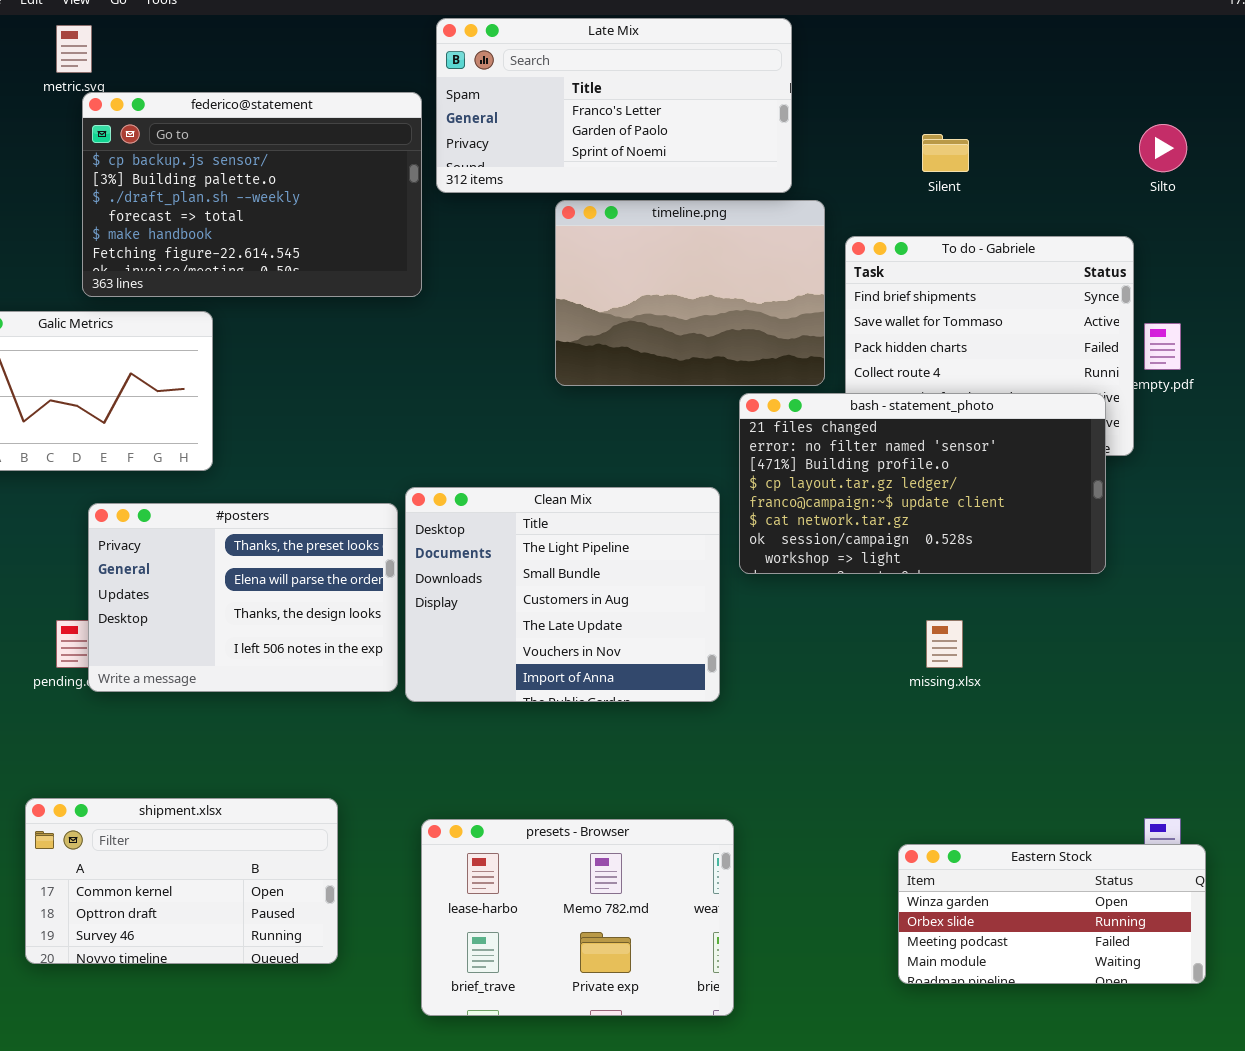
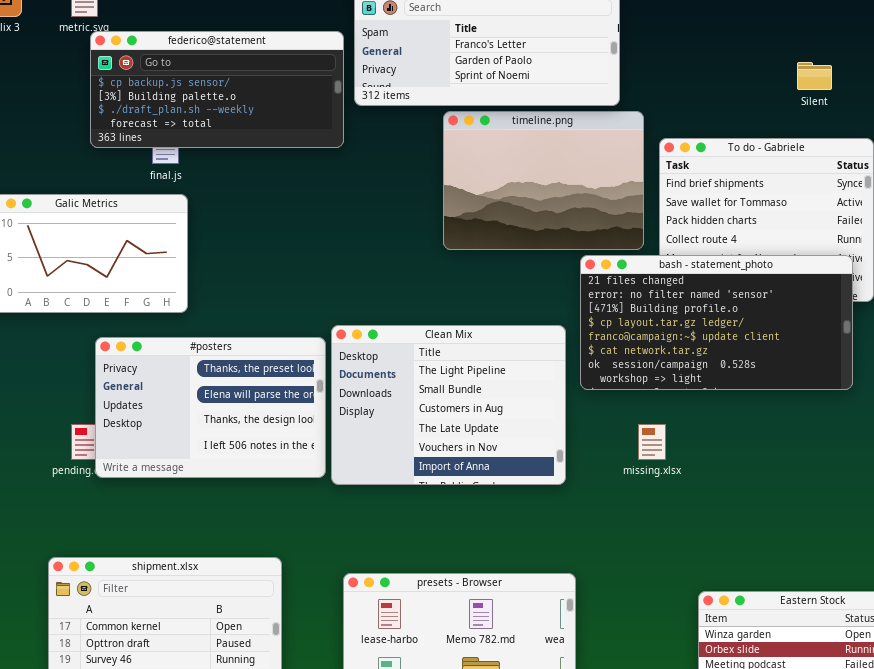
federico@statement: [82,92,422,297] -> [90,31,344,148], resized
Silent: [922,134,969,172] -> [797,62,832,90], moved
missing.xlsx: [926,620,963,668] -> [638,424,666,460], moved

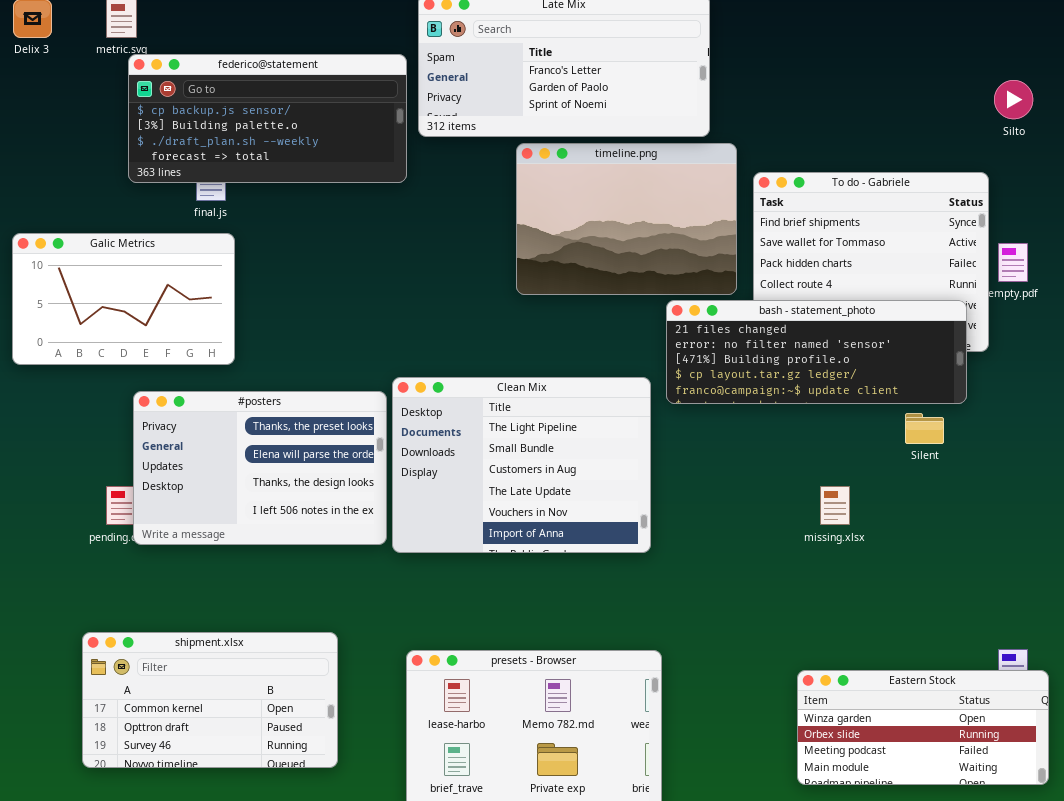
Silent: [797,62,832,90] -> [905,413,944,444], moved
bash - statement_photo: [580,255,853,390] -> [666,300,967,404], resized
missing.xlsx: [638,424,666,460] -> [820,486,850,525], moved

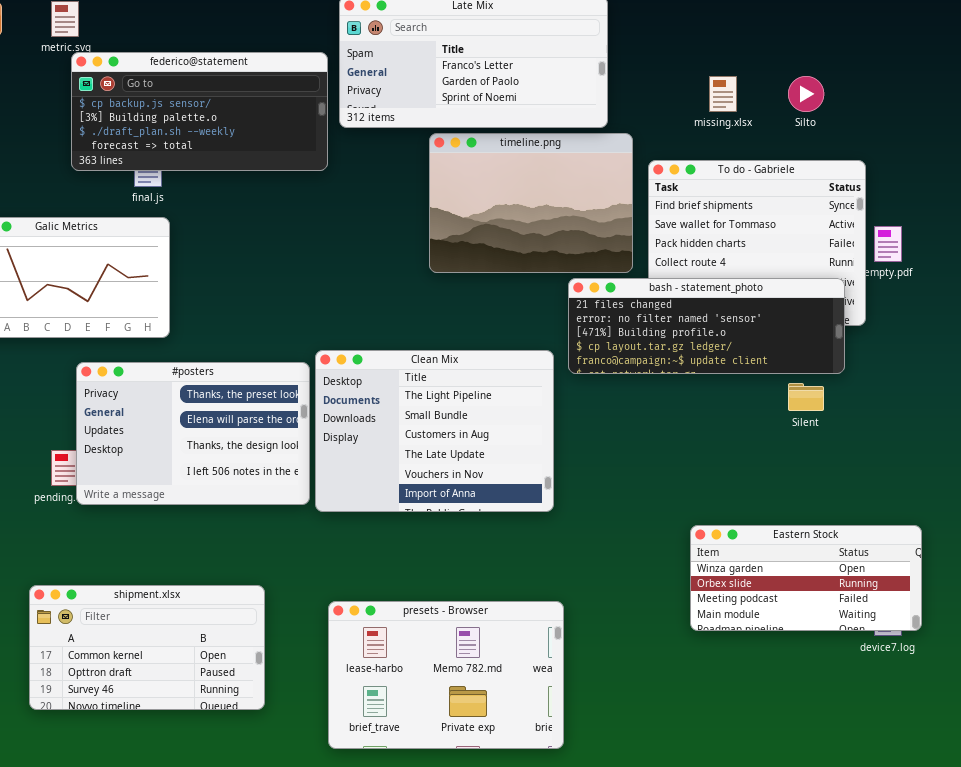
Silto: [994,80,1033,119] -> [788,76,824,112], moved
missing.xlsx: [820,486,850,525] -> [709,76,737,112], moved
Eastern Stock: [797,670,1049,785] -> [690,525,922,631], moved

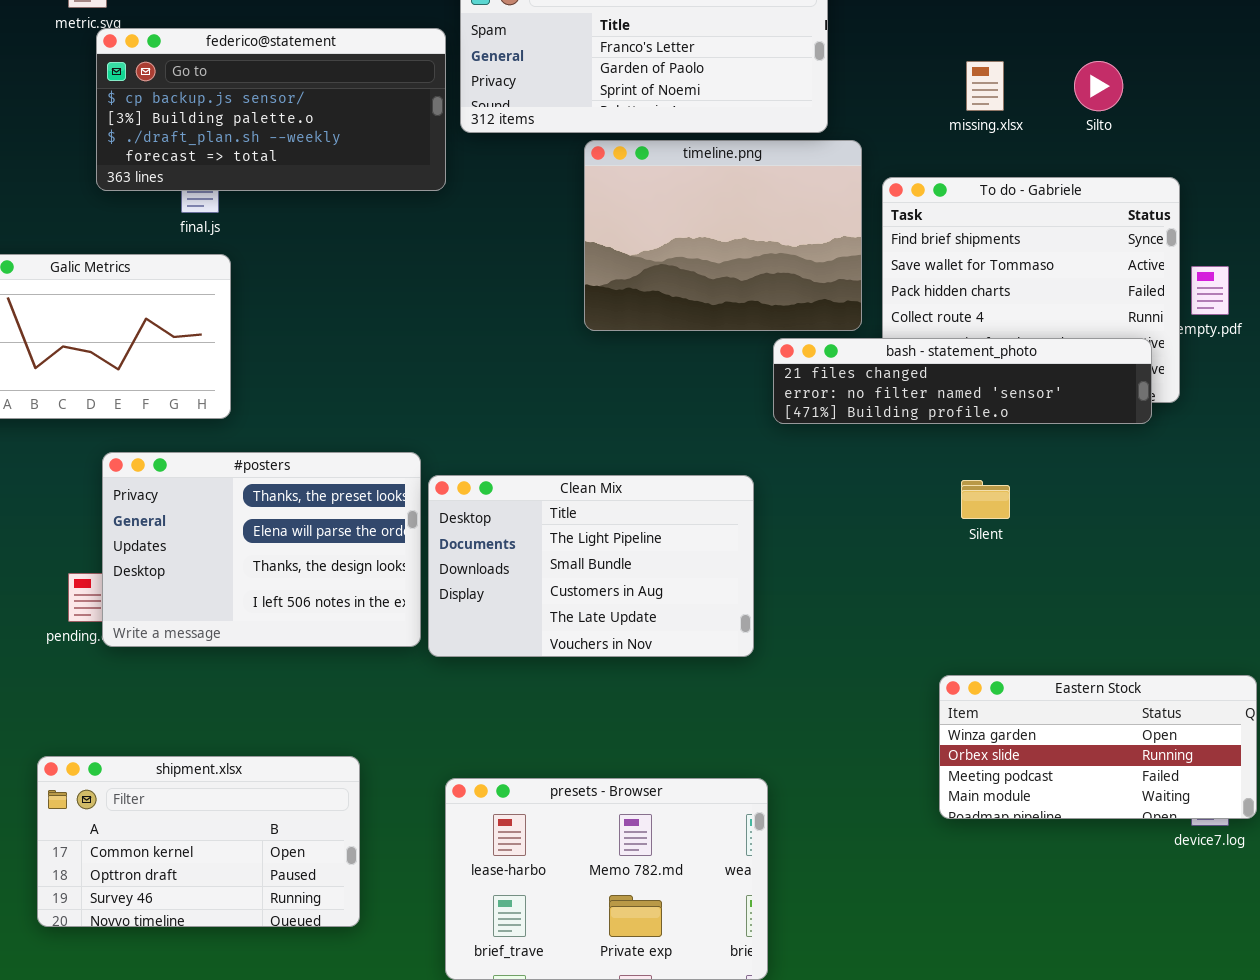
bash - statement_photo: [568,278,845,374] -> [773,338,1152,424], resized
Clean Mix: [315,350,554,512] -> [428,475,754,657], resized
Silent: [788,383,824,411] -> [961,480,1010,519], moved

